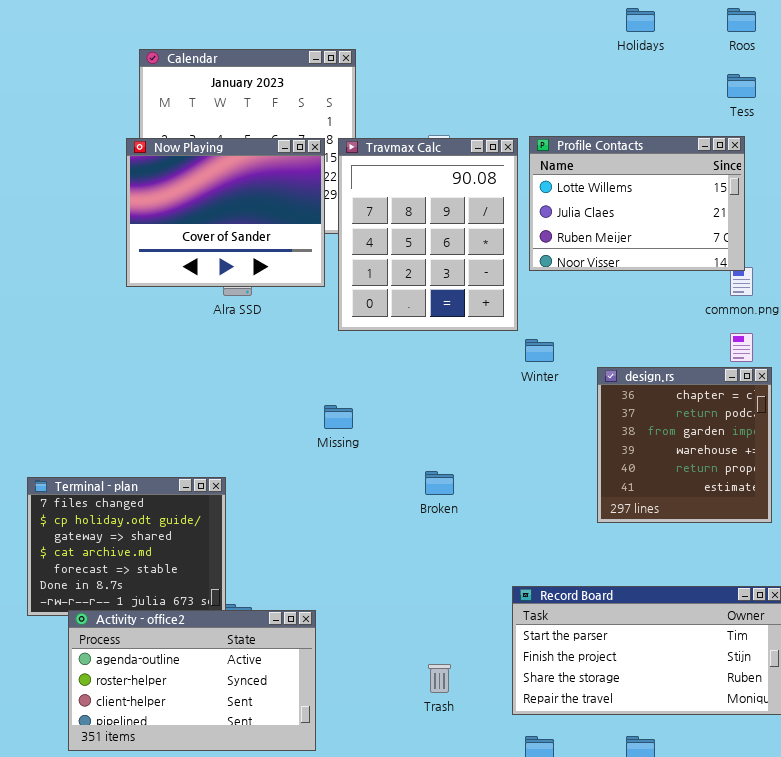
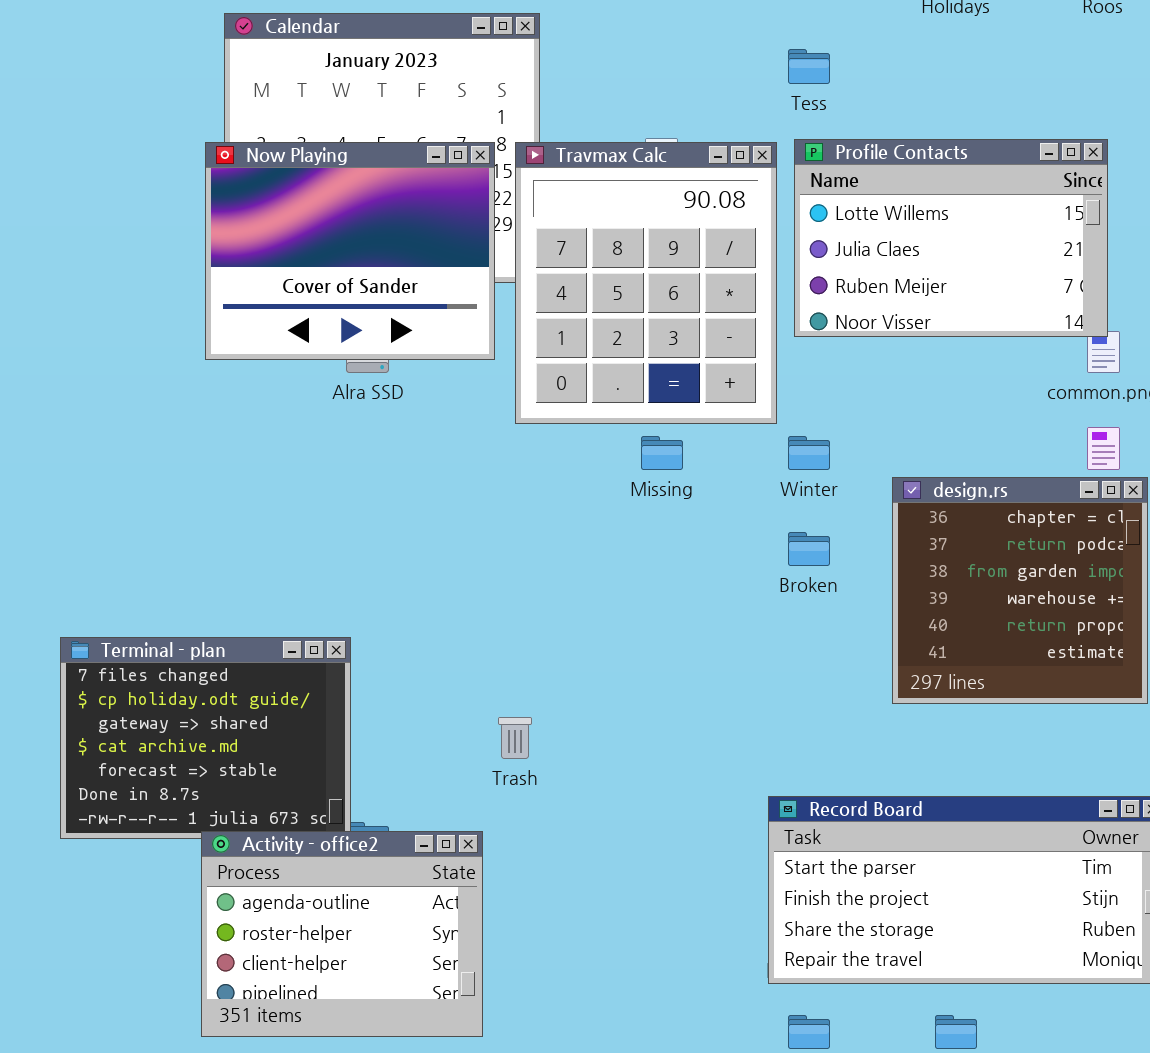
Tess: [727,74,756,98] -> [788,49,830,84], moved
Missing: [324,405,353,429] -> [641,436,683,470], moved
Broken: [425,471,454,495] -> [788,532,830,566], moved
Activity - office2: [68,610,316,751] -> [201,831,483,1037], resized
Trash: [428,664,451,693] -> [498,717,532,759], moved

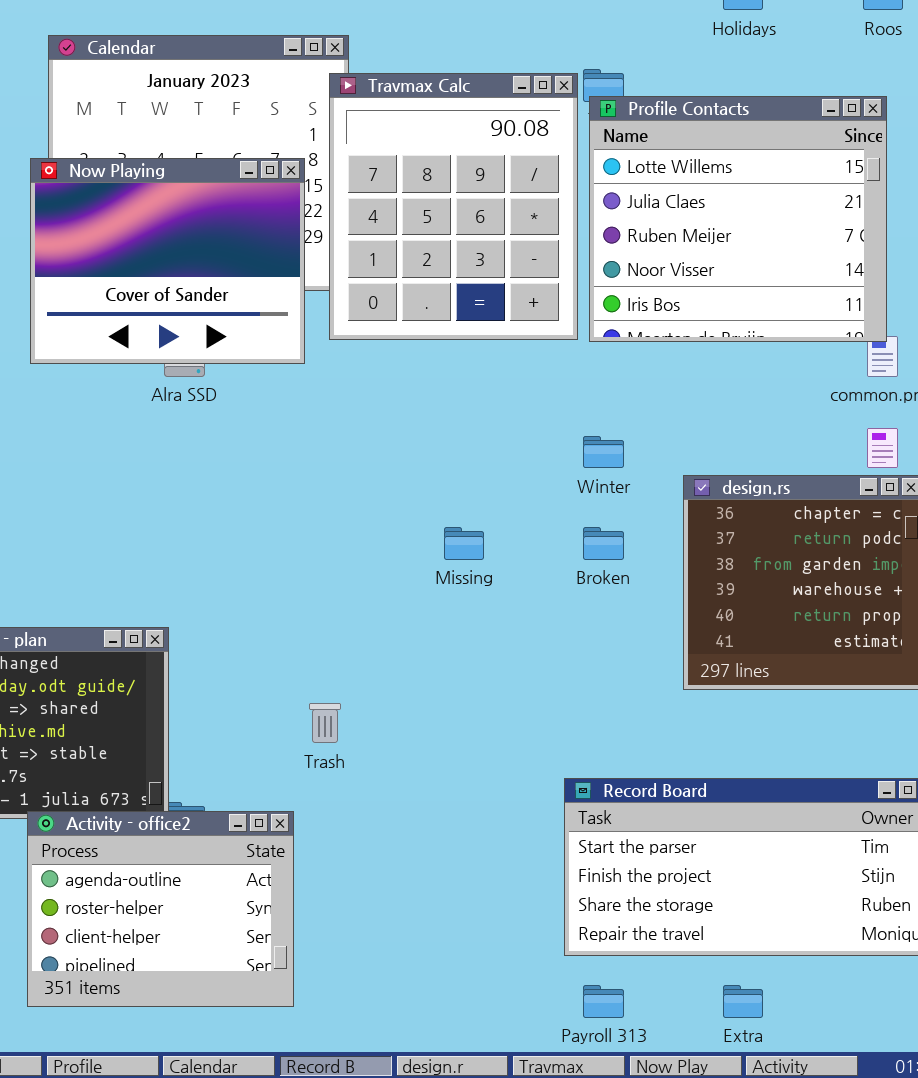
Profile Contacts: [794,139,1108,337] -> [589,96,887,342], resized
Travmax Calc: [515,142,777,424] -> [329,73,578,340], moved
Missing: [641,436,683,470] -> [444,527,484,560], moved

